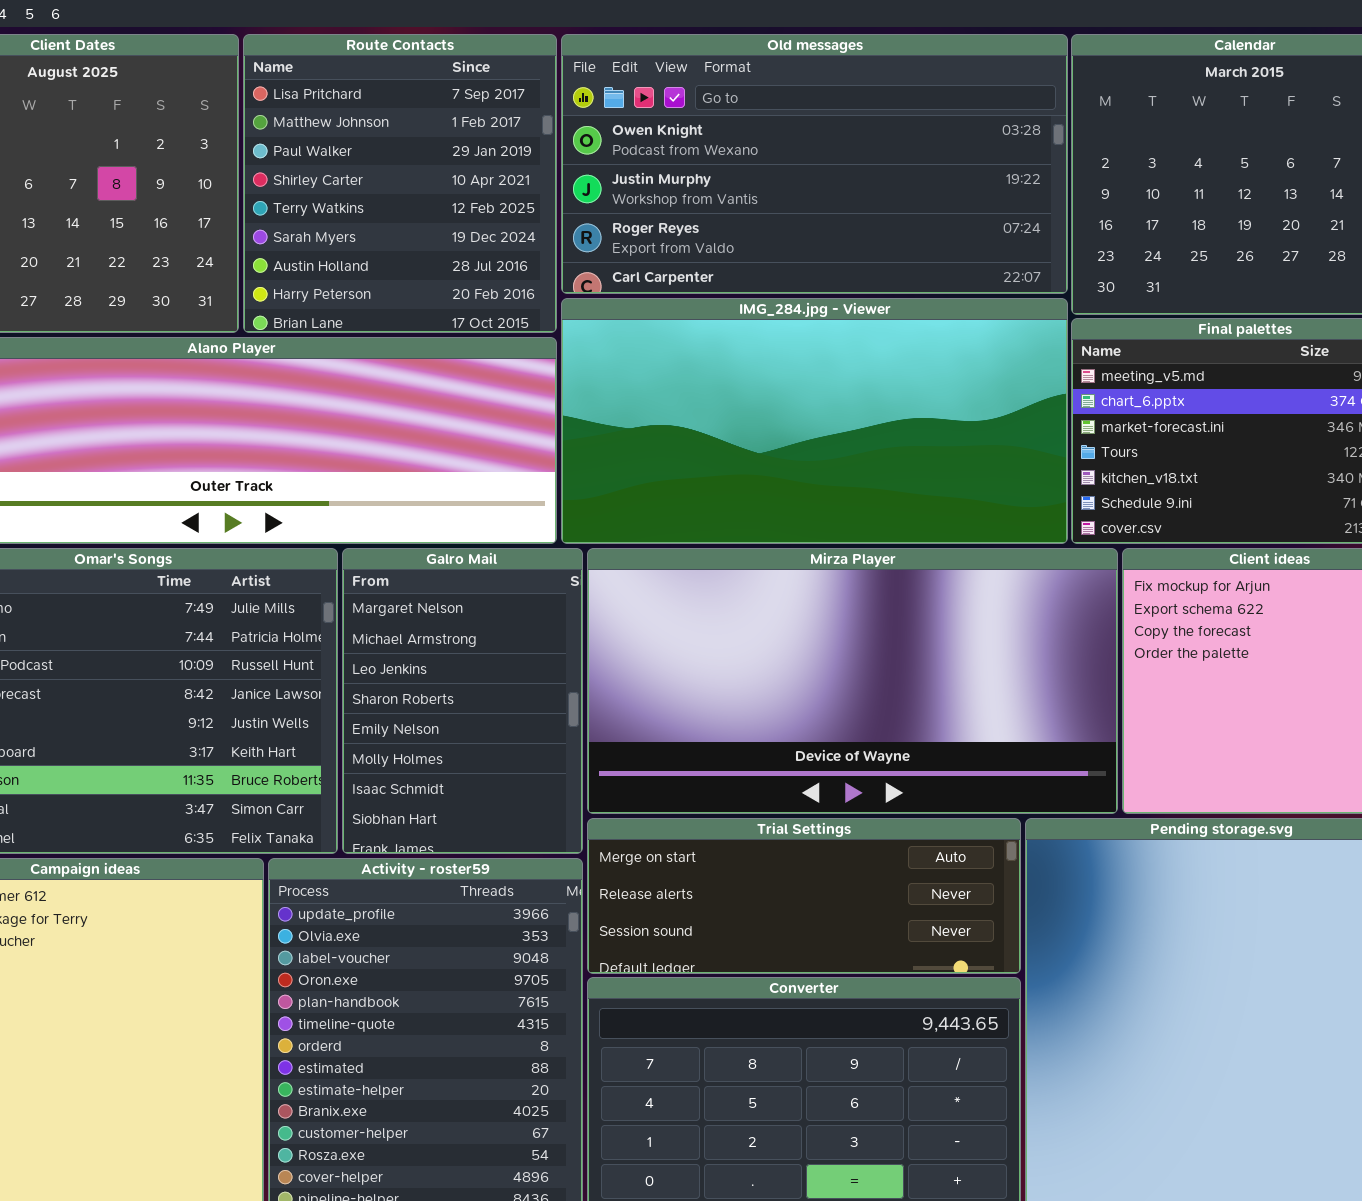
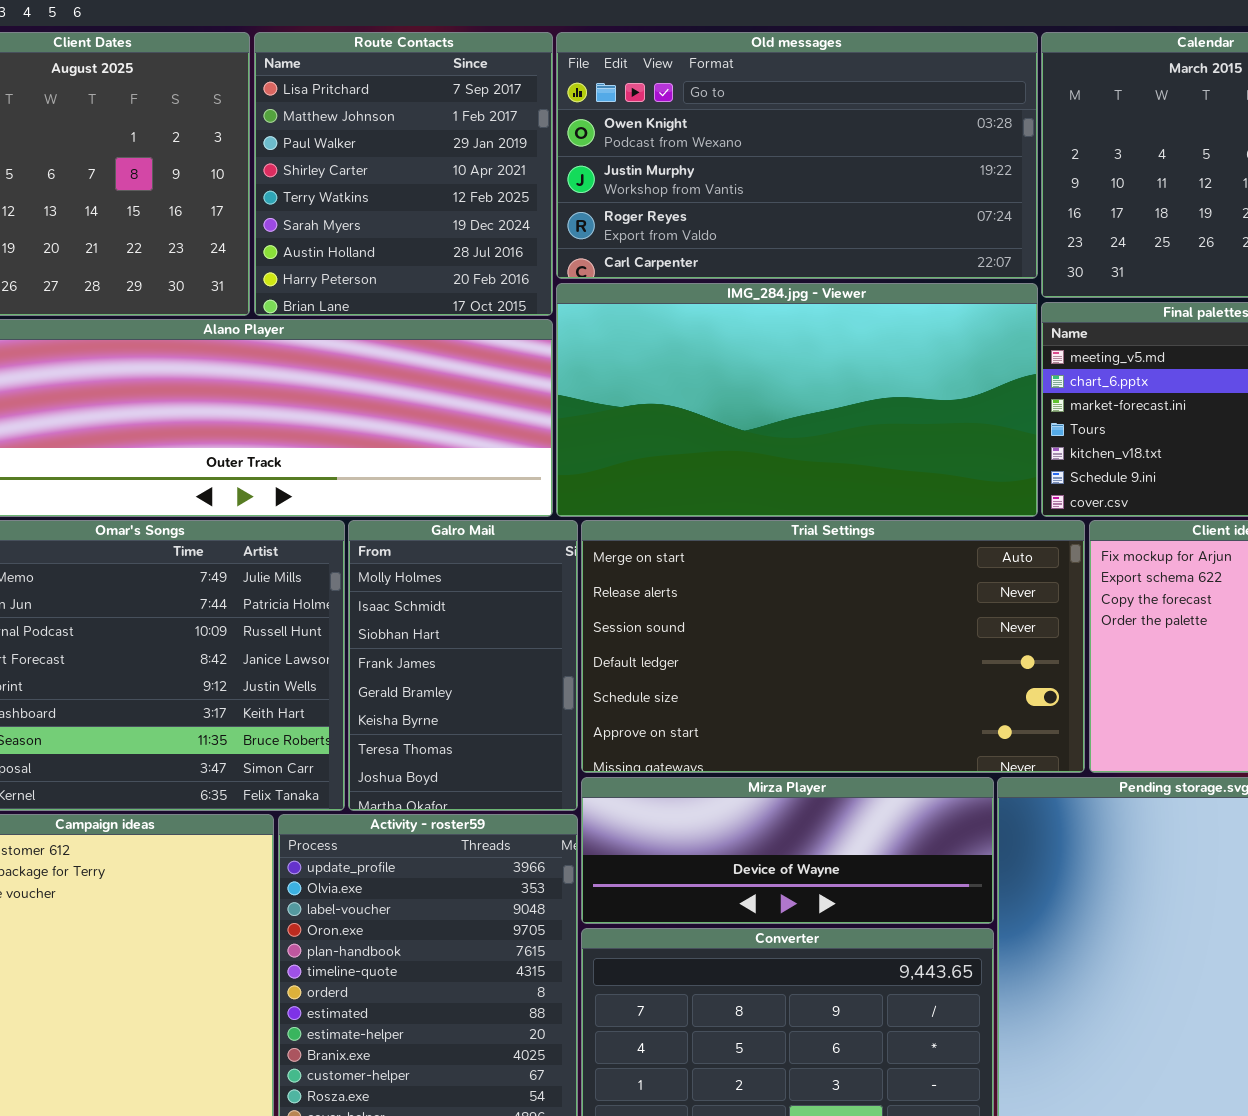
Galro Mail: [342,548,583,854] -> [348,520,578,811], scrolled down 5 rows
Mirza Player: [587,548,1118,814] -> [581,777,994,924], moved, resized
Trial Settings: [587,818,1021,974] -> [581,520,1085,773], moved, resized

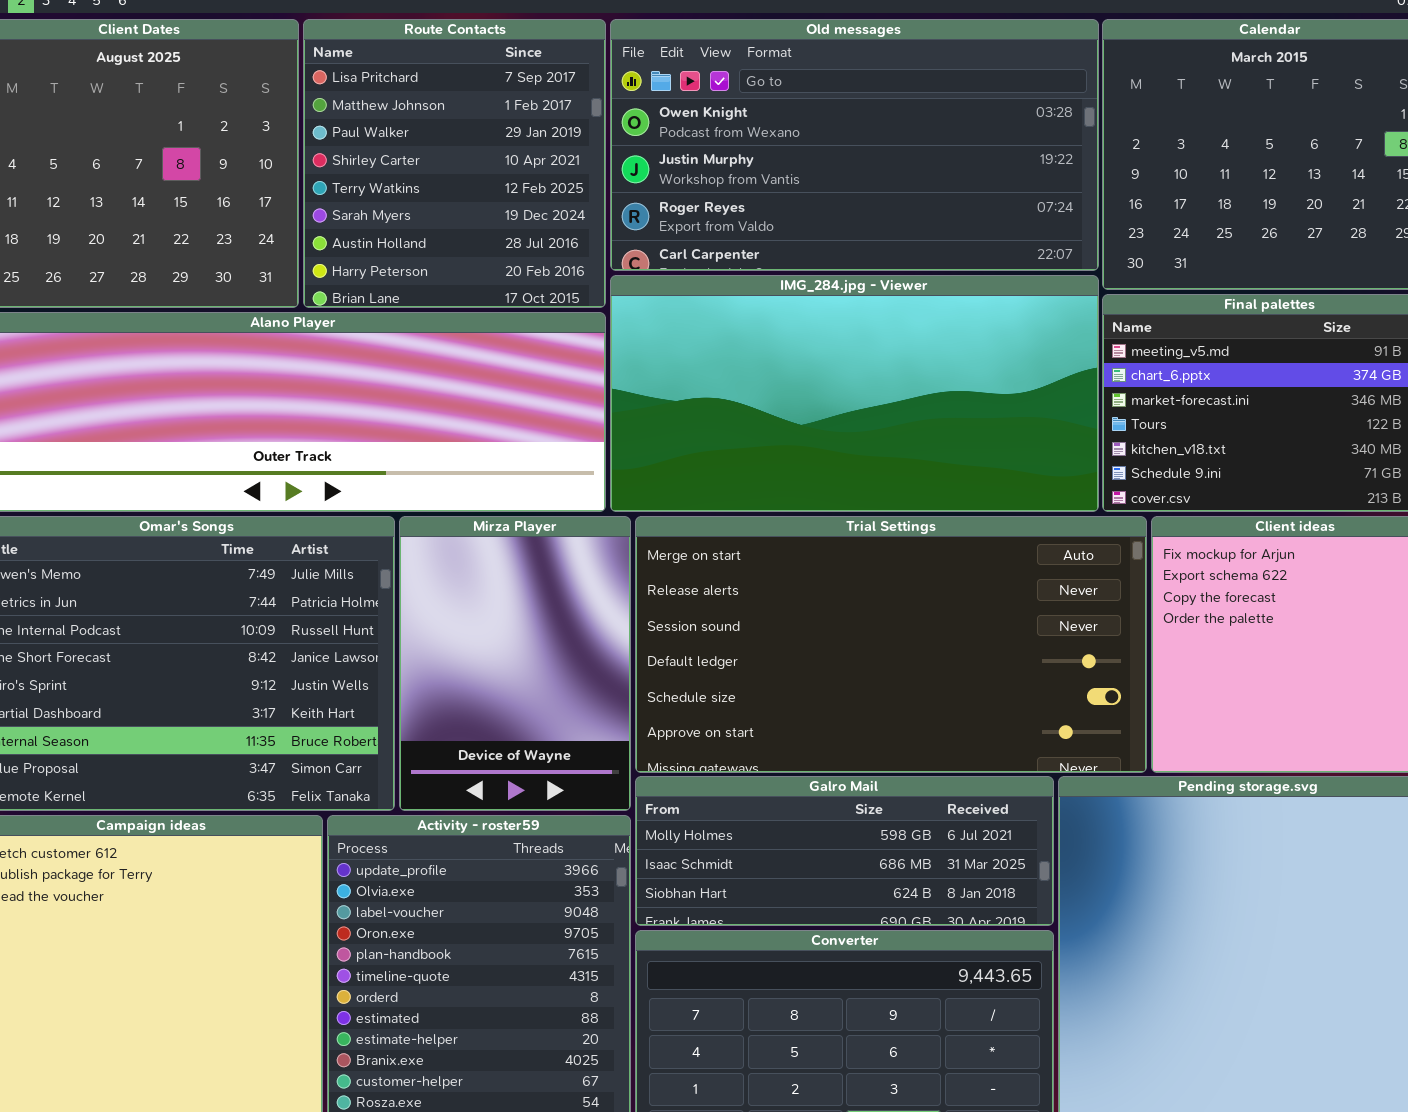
Galro Mail: [348,520,578,811] -> [635,776,1054,926], moved, resized
Mirza Player: [581,777,994,924] -> [399,516,631,811], moved, resized

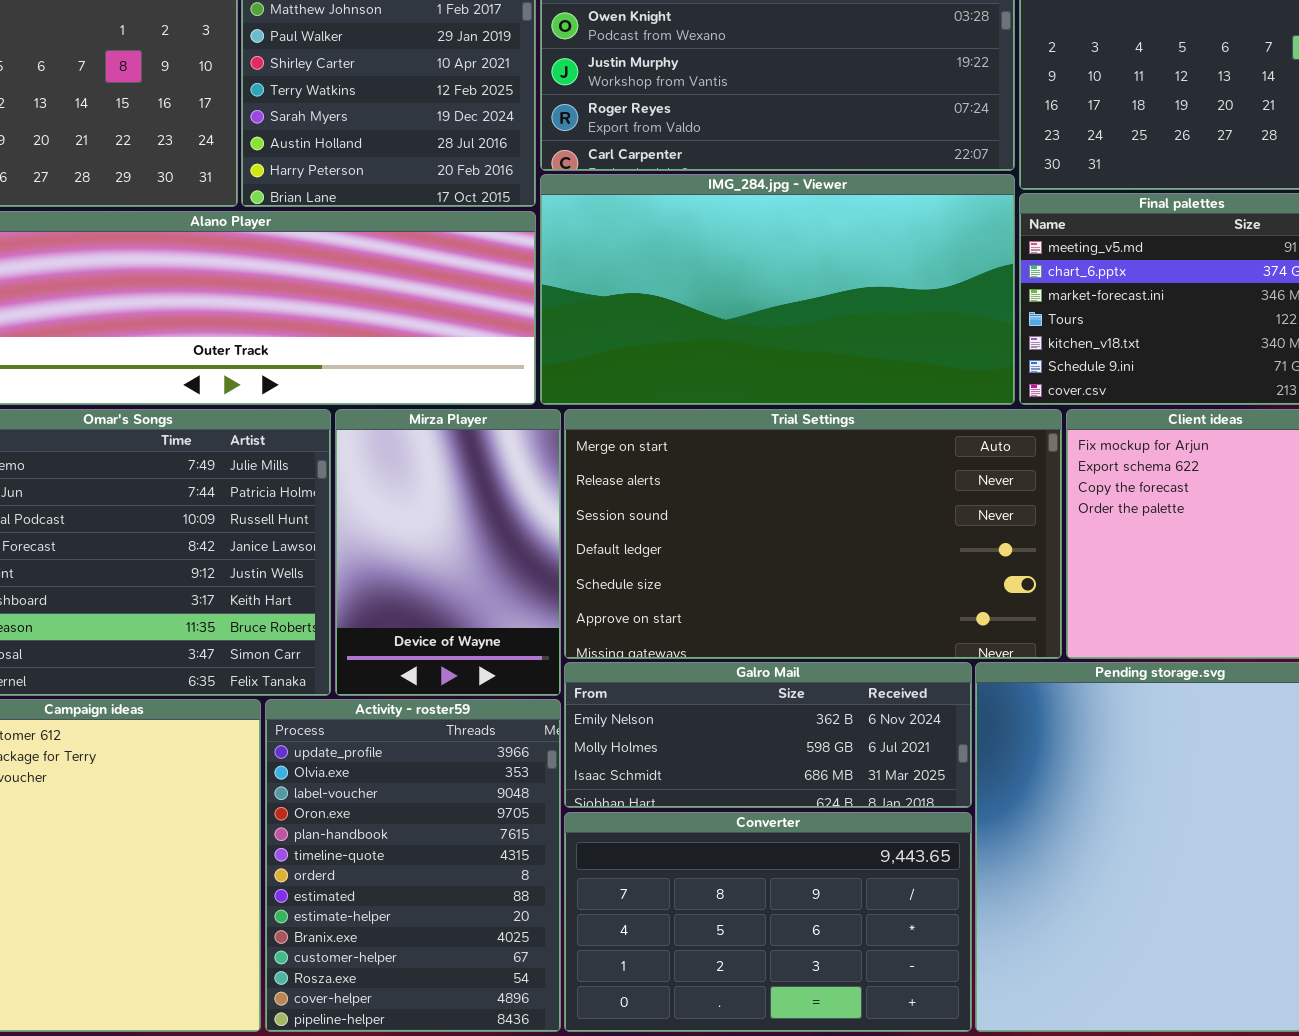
Galro Mail: [635,776,1054,926] -> [564,662,972,808], scrolled up 1 row

